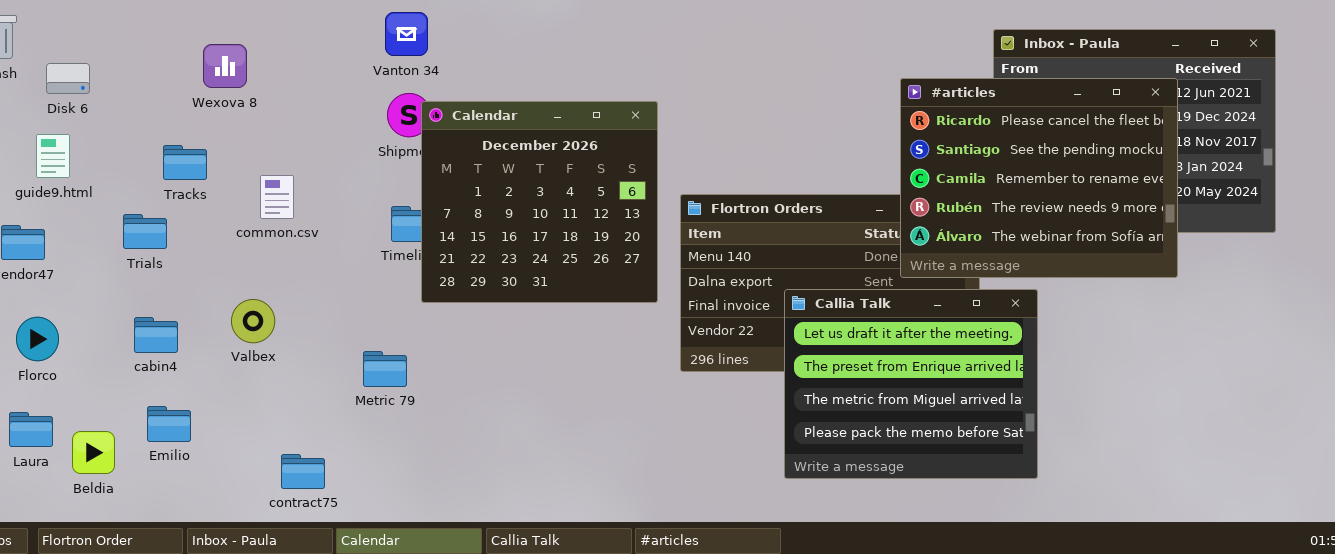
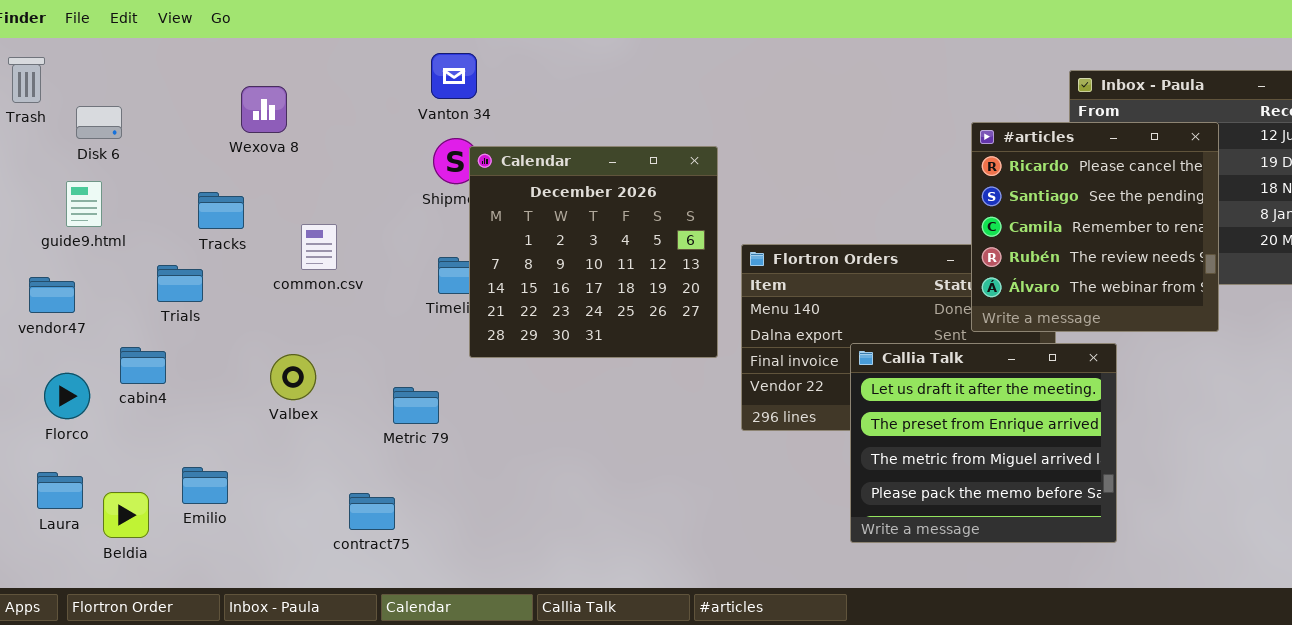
#articles: [900,78,1178,278] -> [971,122,1219,332], resized
cabin4: [134,317,178,353] -> [120,347,166,384], moved
Metric 79: [363,351,407,387] -> [393,387,439,424], moved
contract75: [281,454,325,489] -> [349,493,395,530], moved

